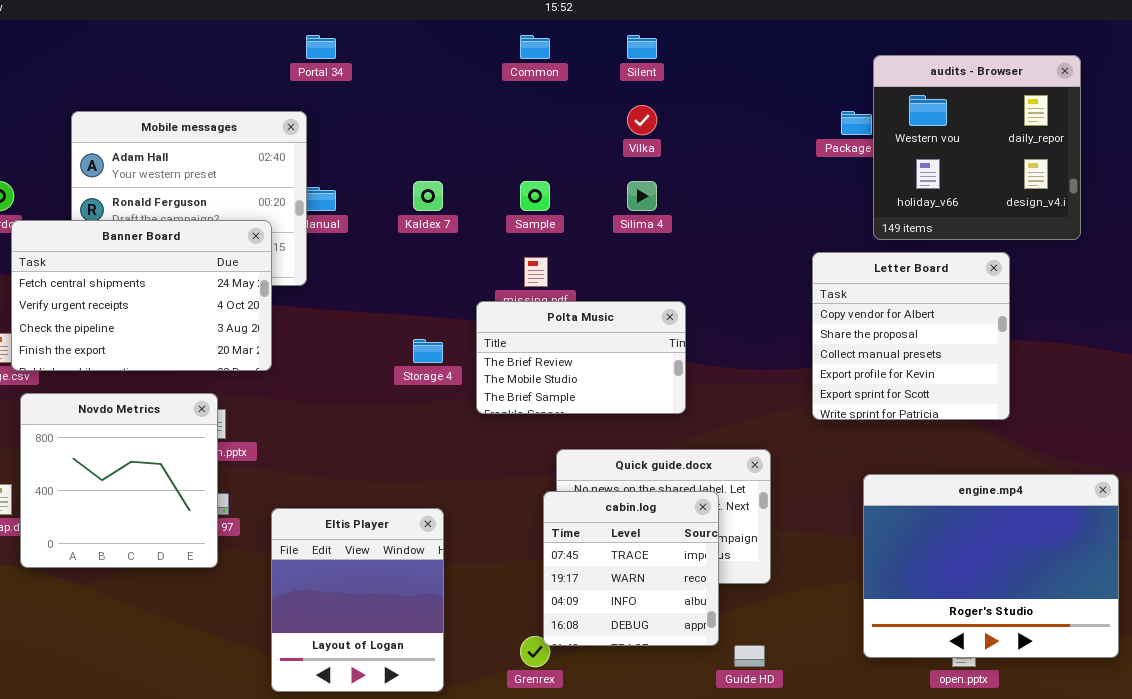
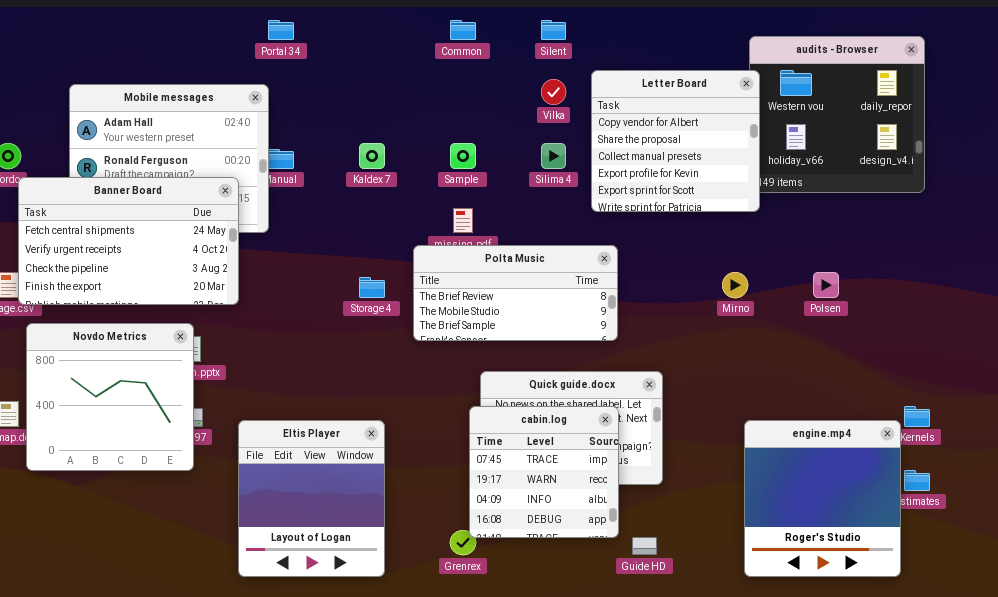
Letter Board: [812,252,1010,420] -> [591,70,760,212], moved
Polta Music: [476,301,686,414] -> [413,245,618,341], resized
engine.mp4: [863,474,1119,658] -> [744,420,901,577], moved, resized

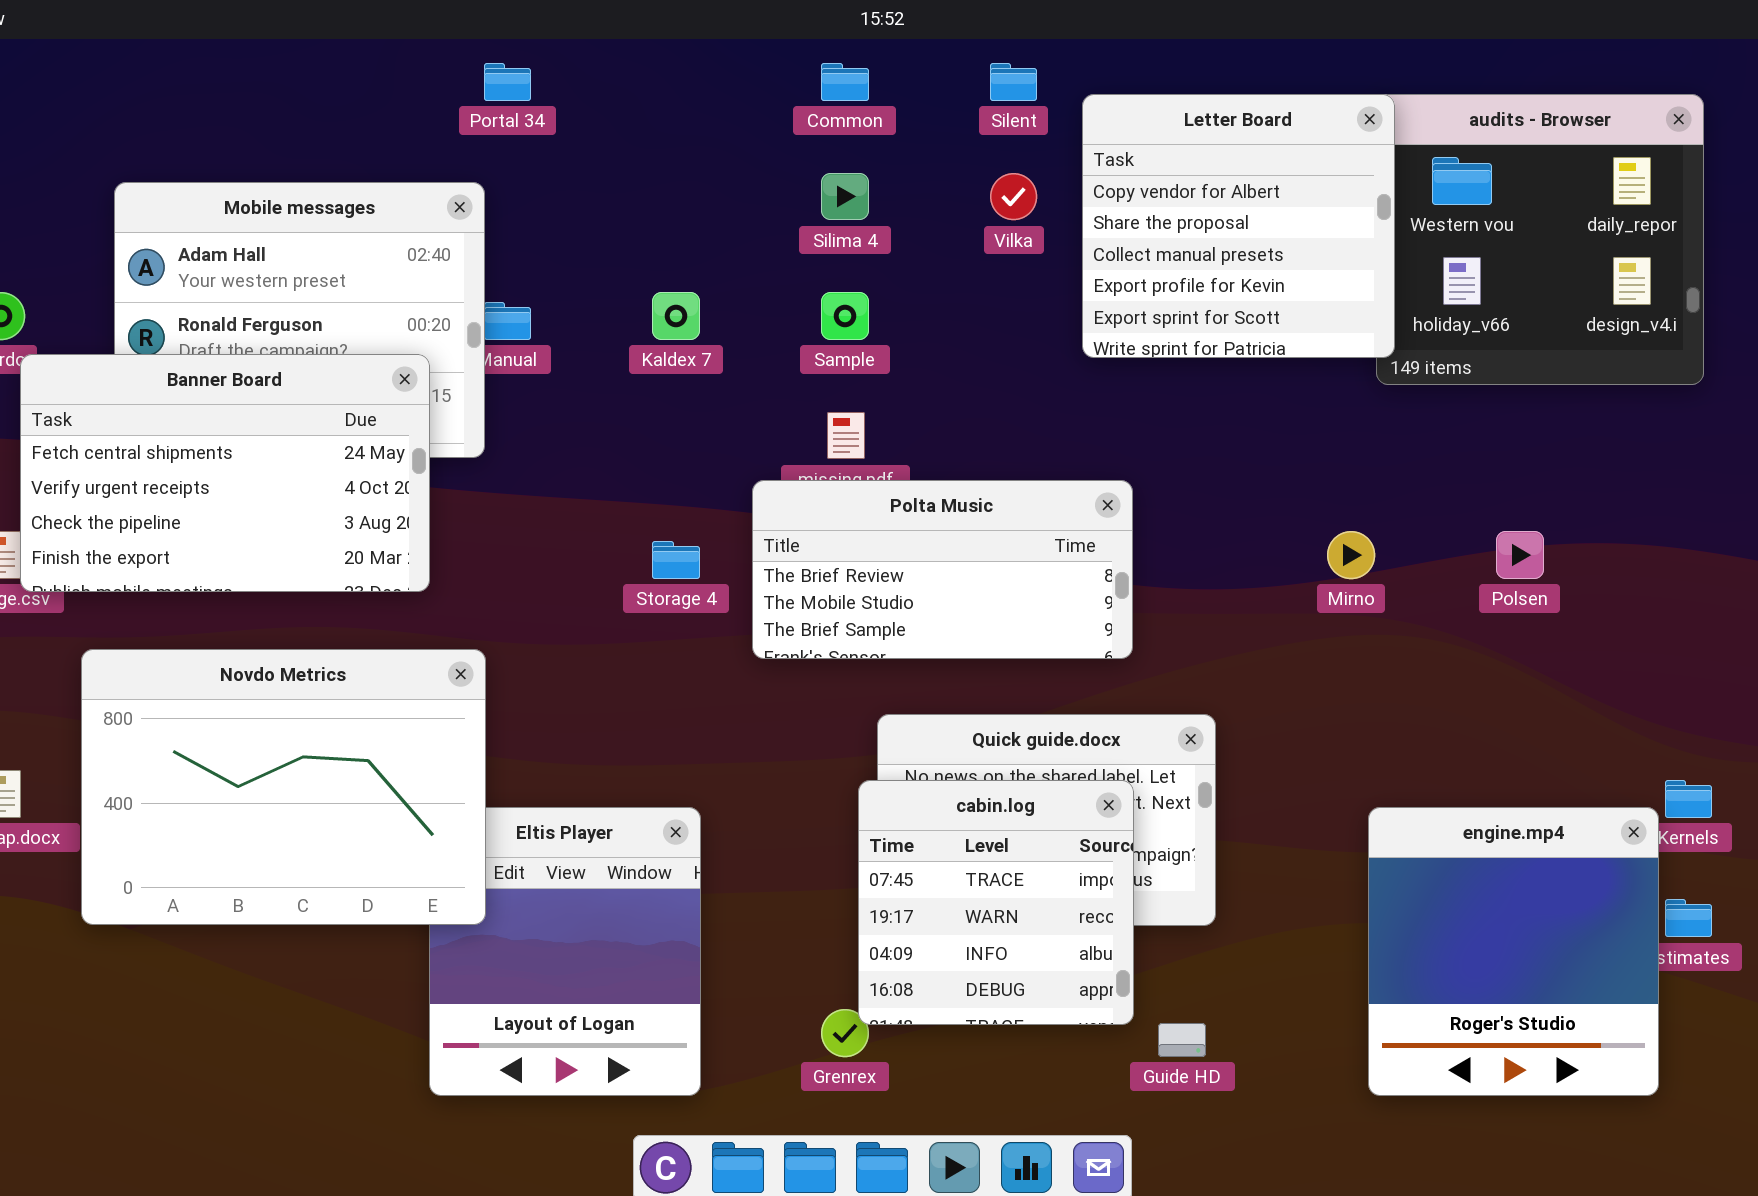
Letter Board: [591,70,760,212] -> [1082,94,1395,358], moved
Silima 4: [541,143,566,169] -> [821,173,869,220], moved
Novdo Metrics: [26,323,194,471] -> [81,649,486,925], moved, resized

